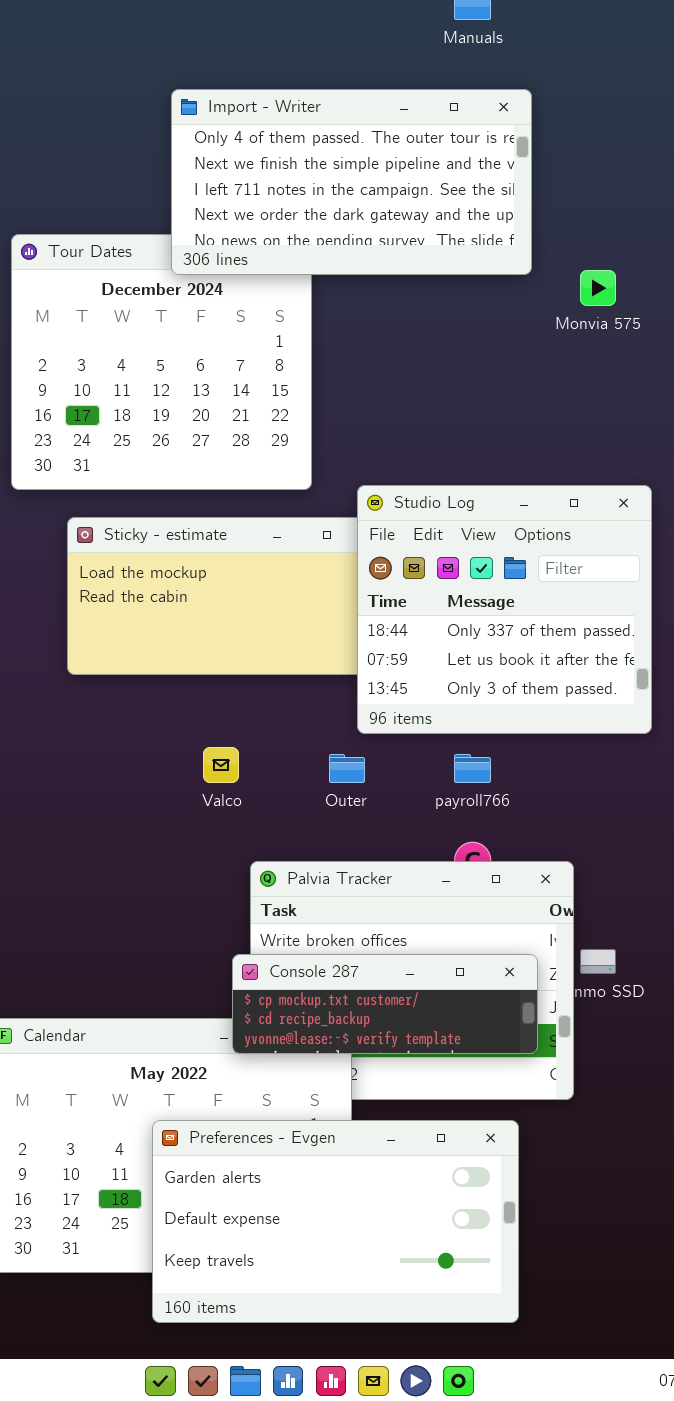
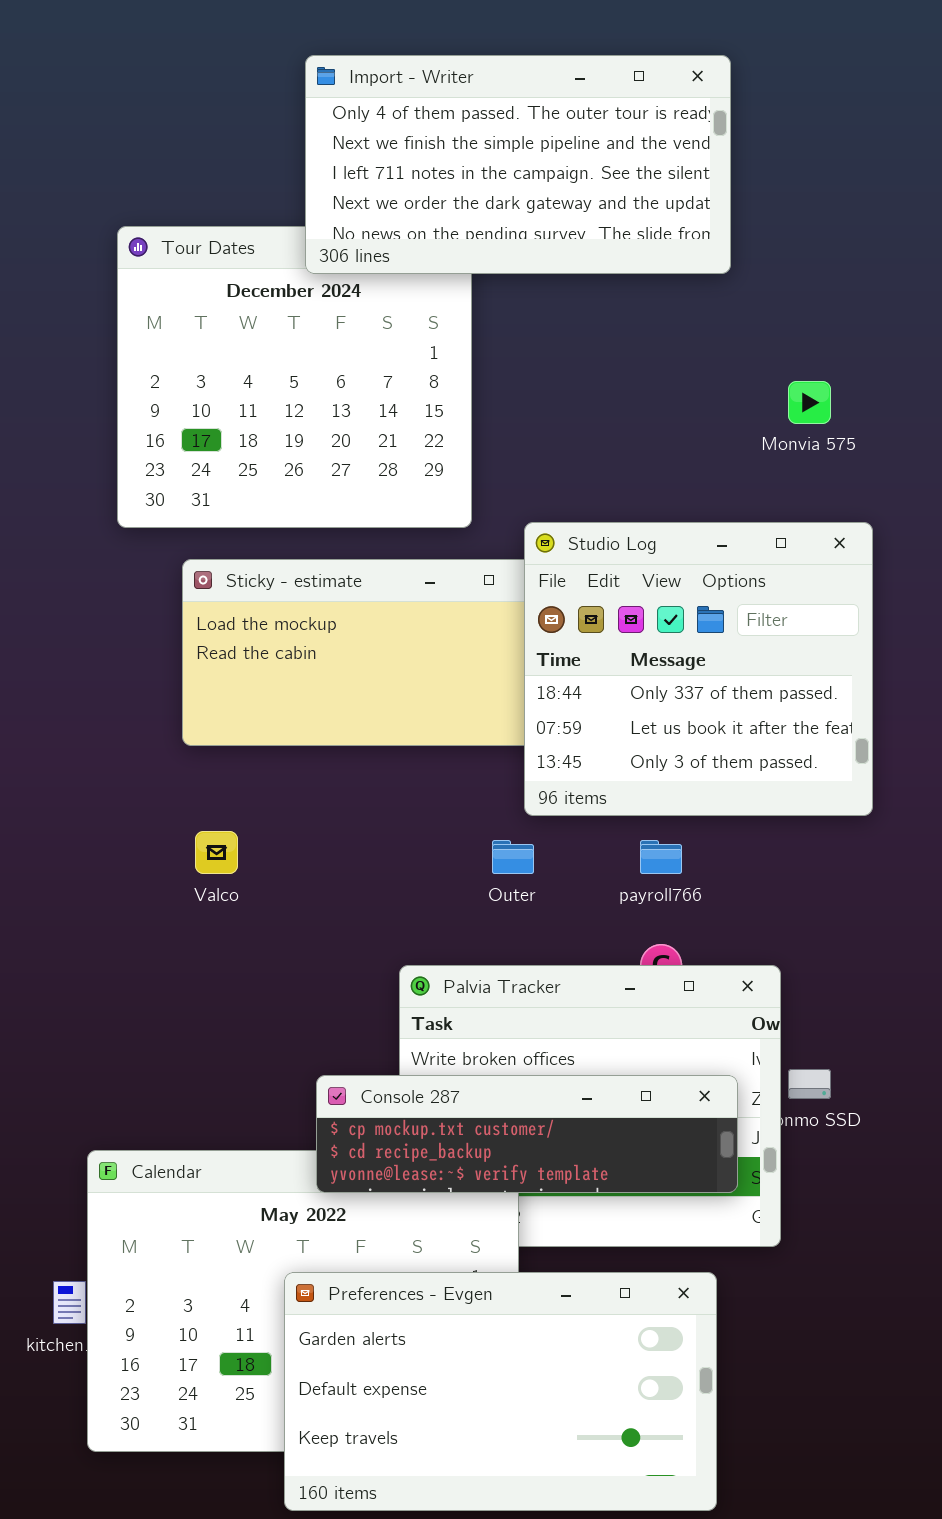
Monvia 575: [580,270,616,306] -> [788,381,831,424], moved
Valco: [203,747,239,783] -> [195,831,238,874], moved
Console 287: [232,954,538,1054] -> [316,1075,738,1193], resized

